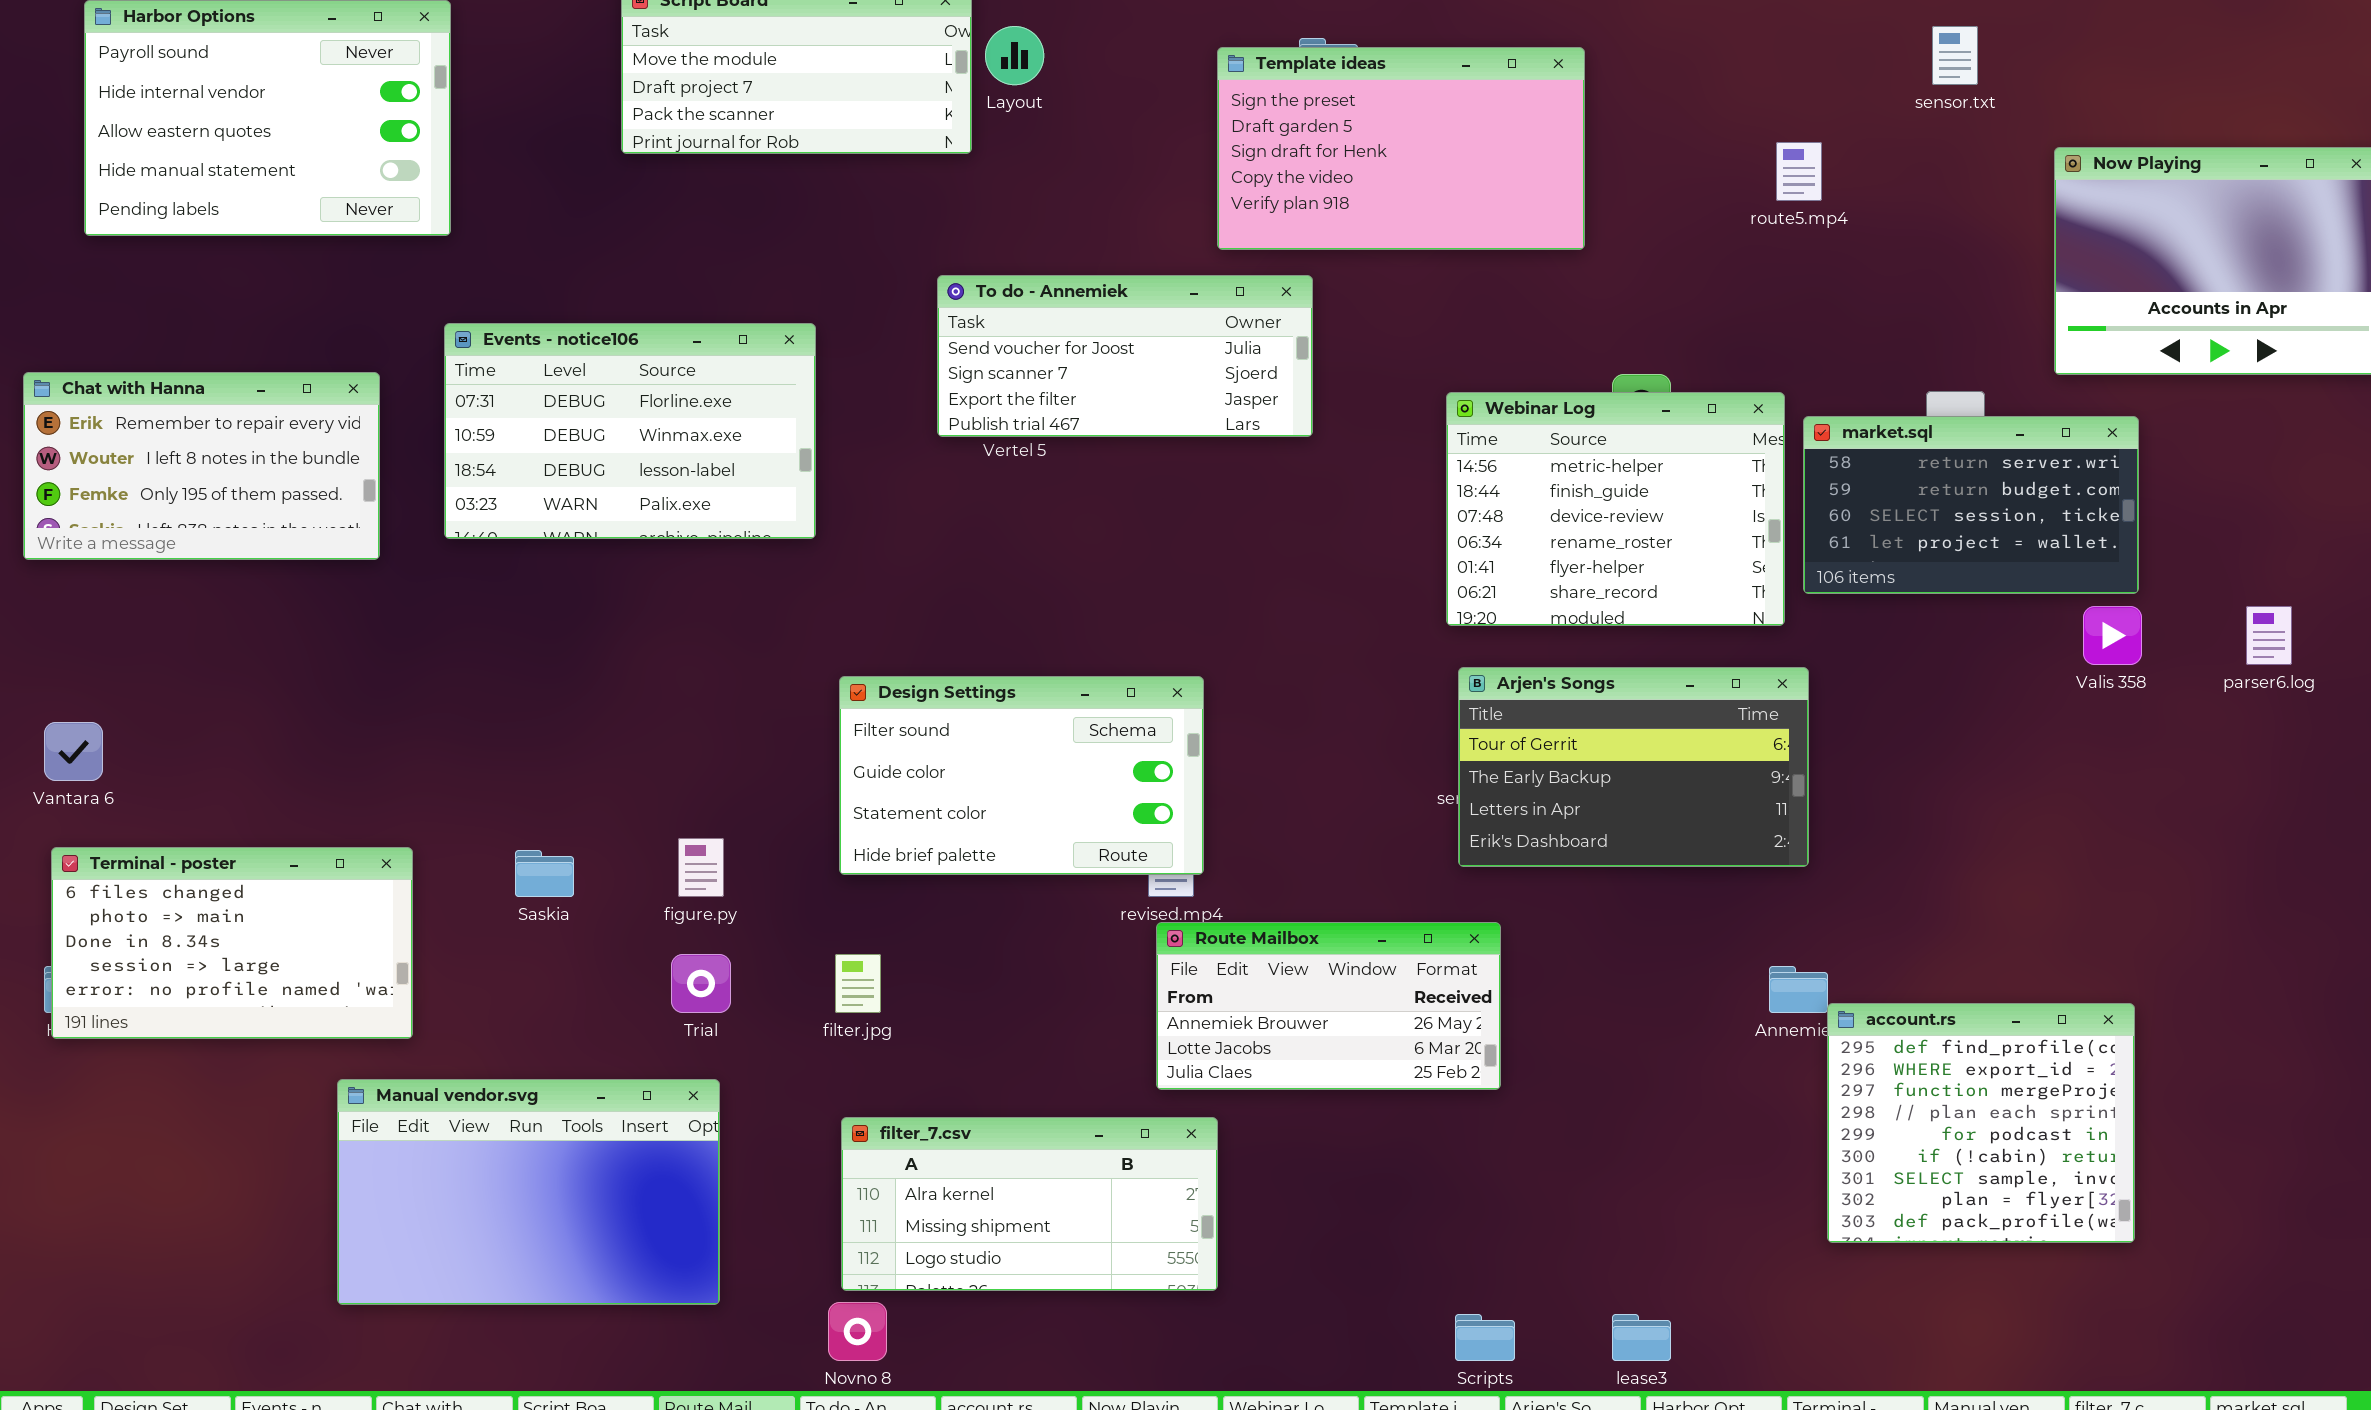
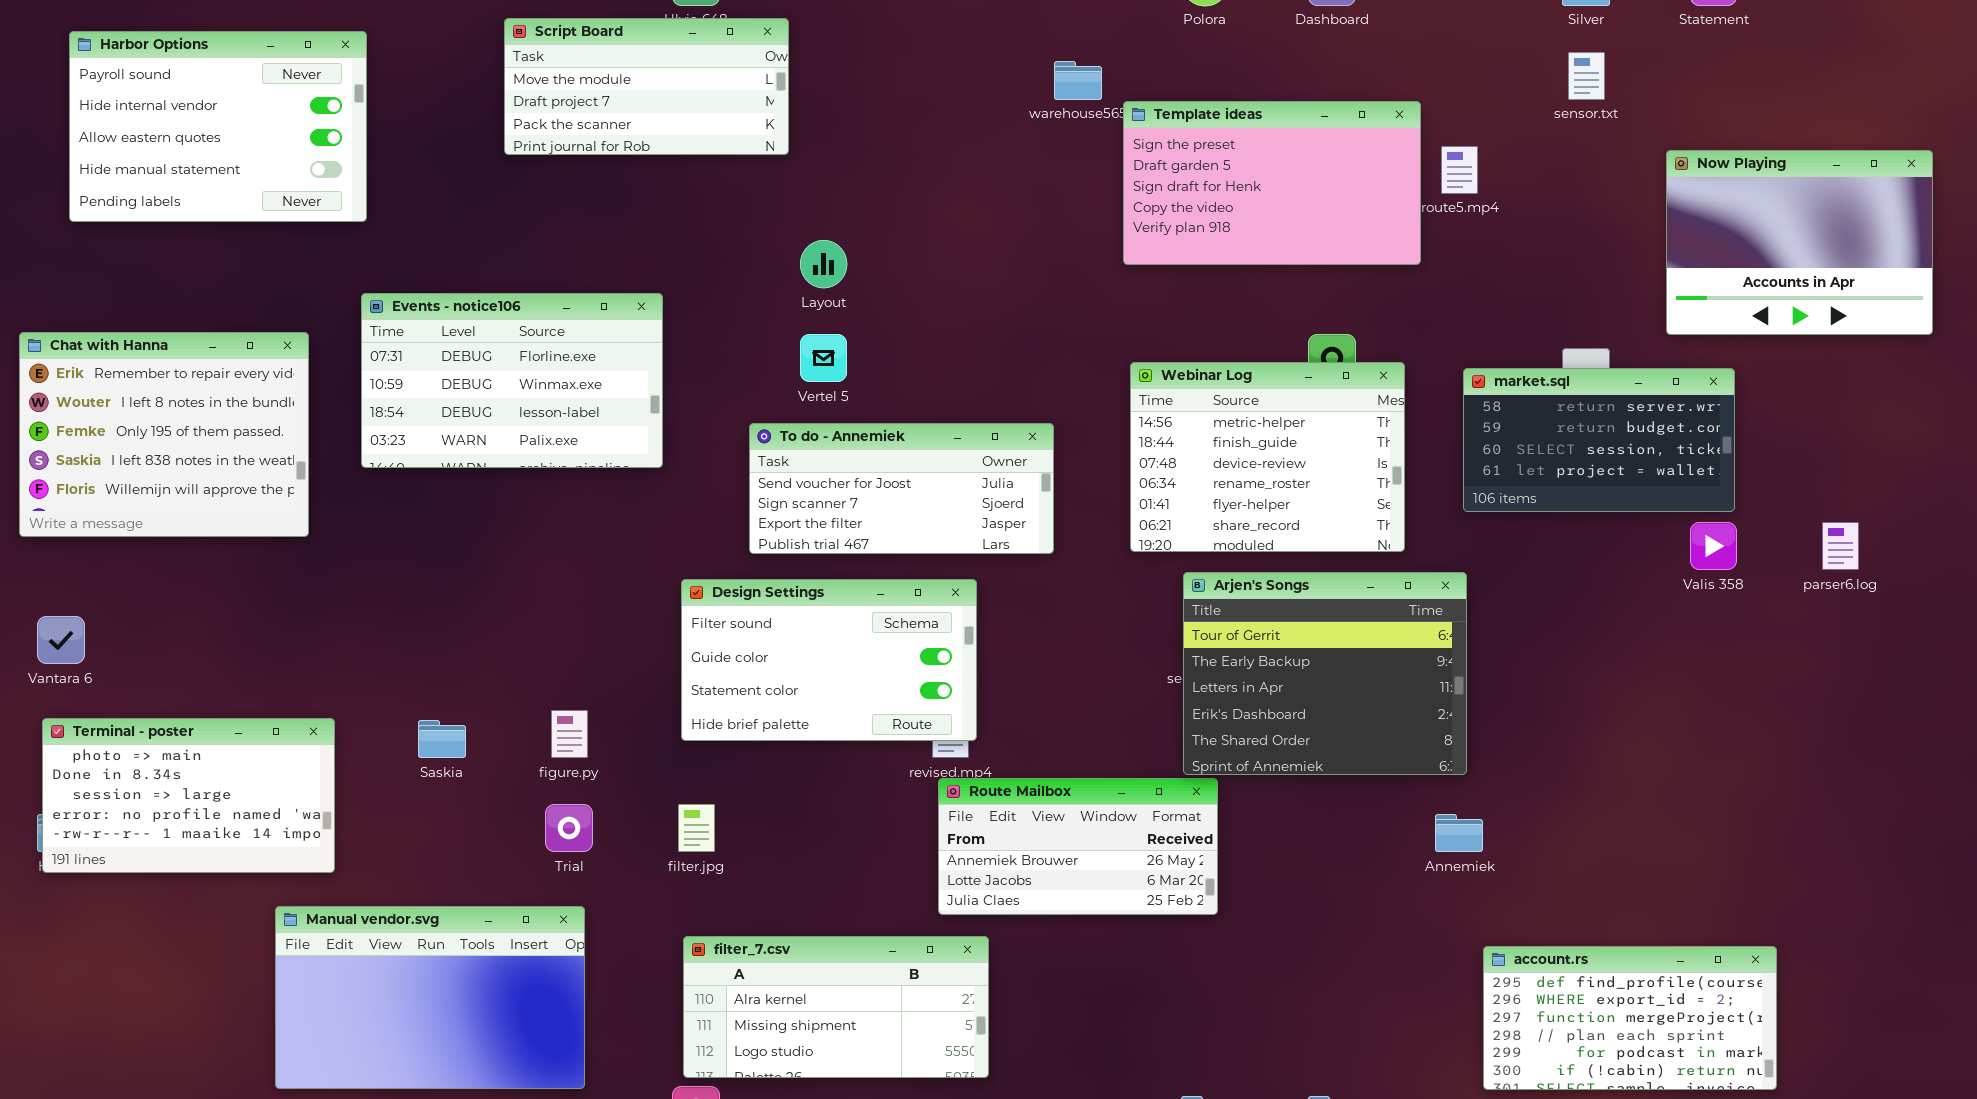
Layout: [985,26,1044,85] -> [800,240,847,288], moved
Template ideas: [1217,47,1585,250] -> [1123,101,1421,265], moved
To do - Annemiek: [937,275,1313,437] -> [749,423,1054,554], moved
Chat with Hanna: [23,372,380,560] -> [19,332,309,537], resized
Webinar Log: [1446,392,1785,626] -> [1130,362,1405,552], moved
Arjen's Songs: [1458,667,1809,867] -> [1183,572,1467,775], resized
Terminal - poster: [51,847,413,1039] -> [42,718,335,873], scrolled down 1 row
account.rs: [1827,1003,2135,1243] -> [1483,946,1777,1090], moved, resized

